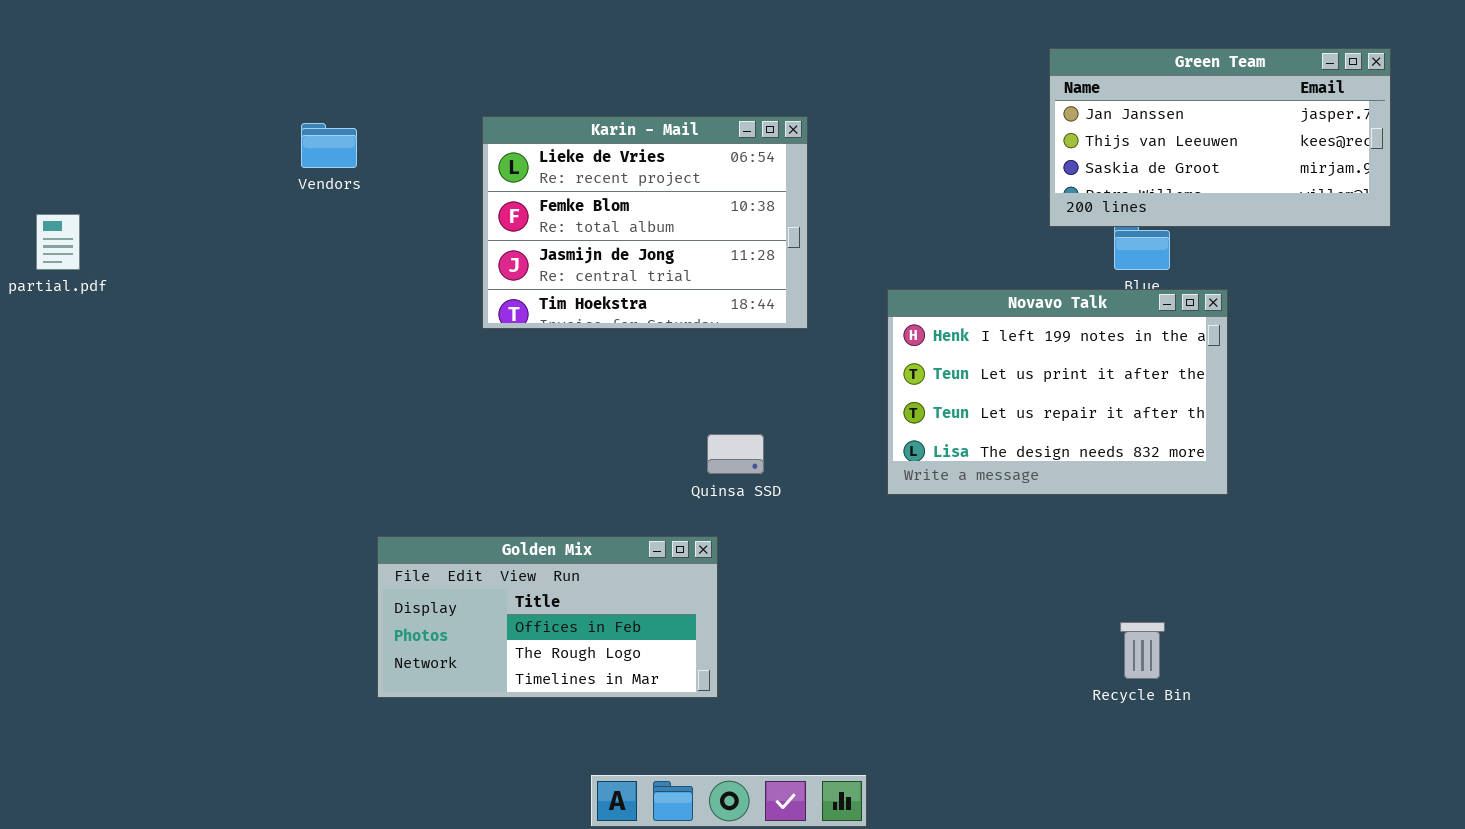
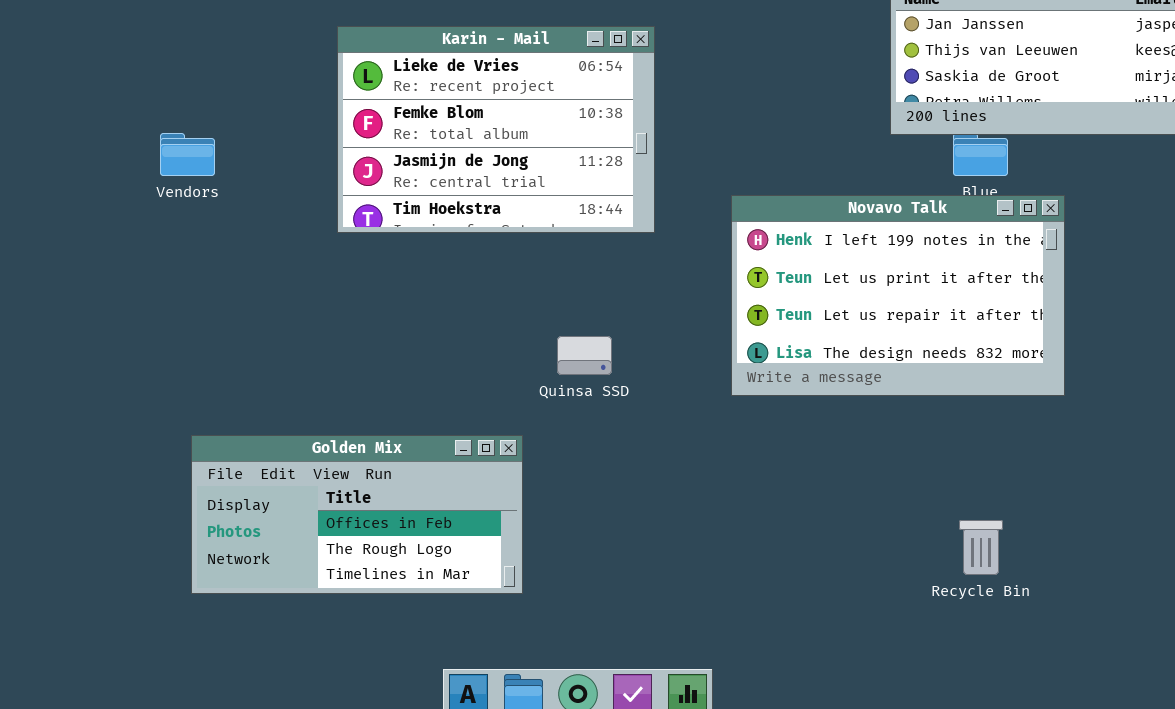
Vendors: [301,123,357,168] -> [160,133,215,176], moved
Golden Mix: [377,536,718,698] -> [191,435,523,594], moved

